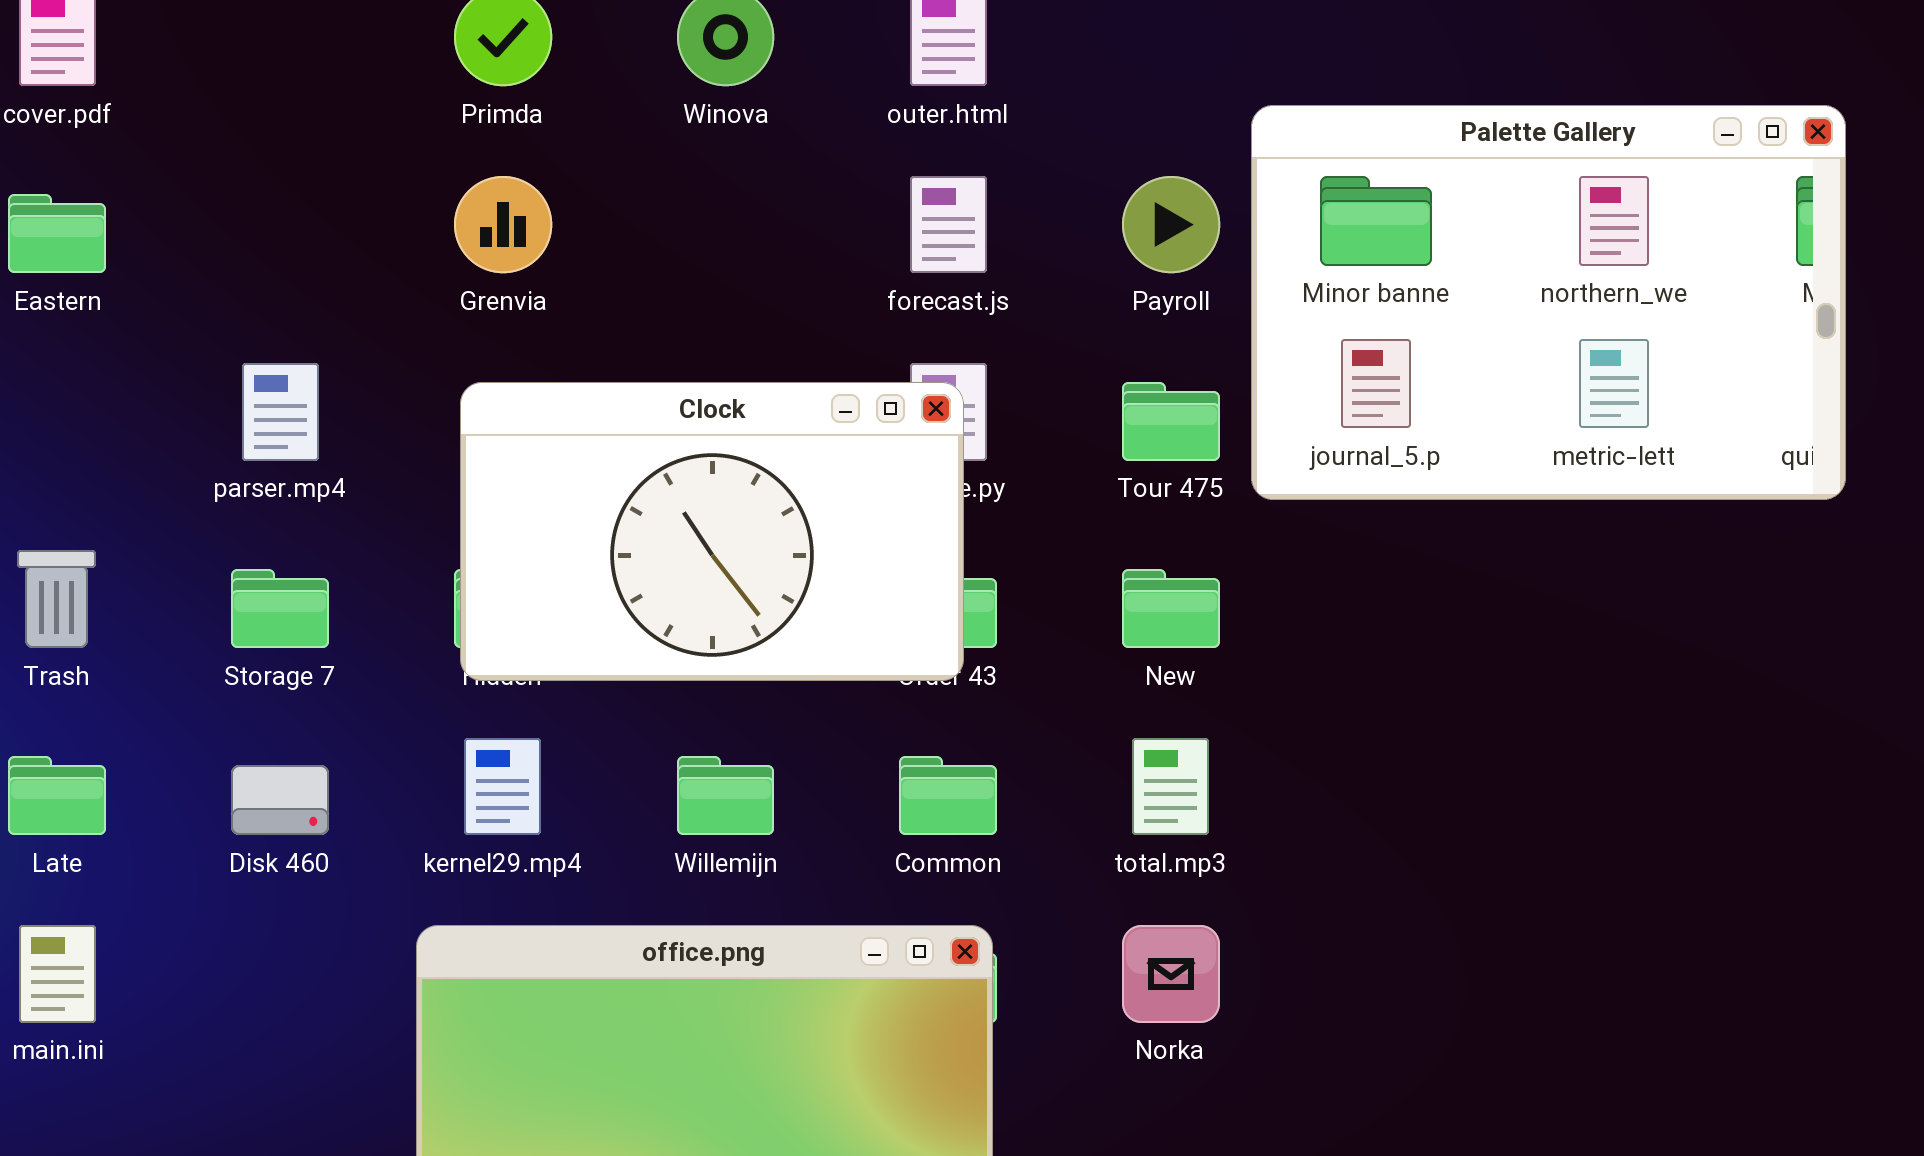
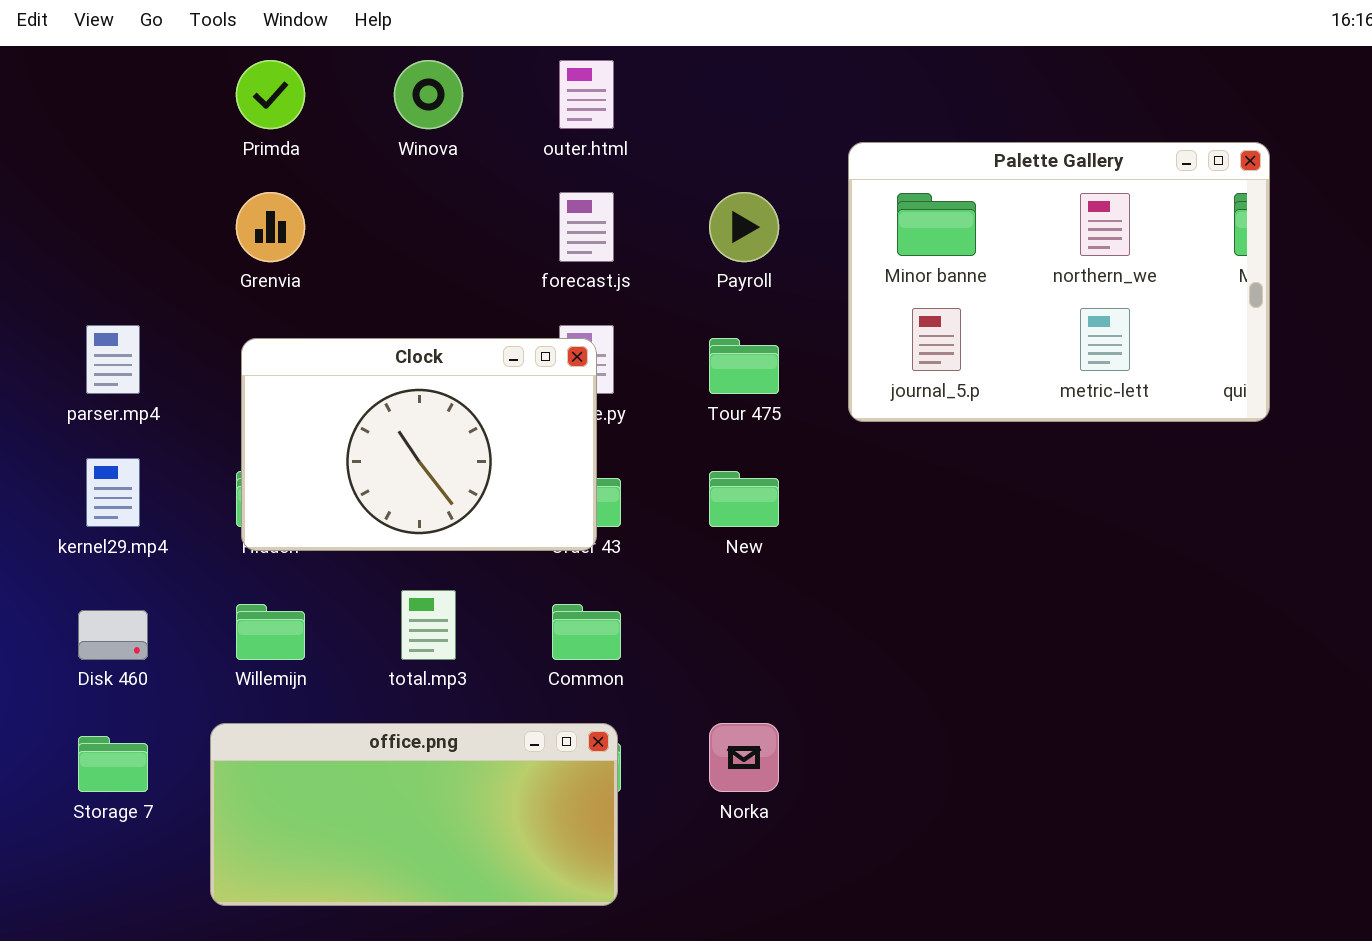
Palette Gallery: [1251,105,1846,500] -> [848,142,1270,422], moved
Storage 7: [231,569,329,648] -> [78,736,148,792], moved
kernel29.mp4: [464,738,541,835] -> [86,458,140,527], moved
total.mp3: [1132,738,1209,835] -> [401,590,456,660], moved
Willemijn: [677,756,774,835] -> [236,604,305,660], moved

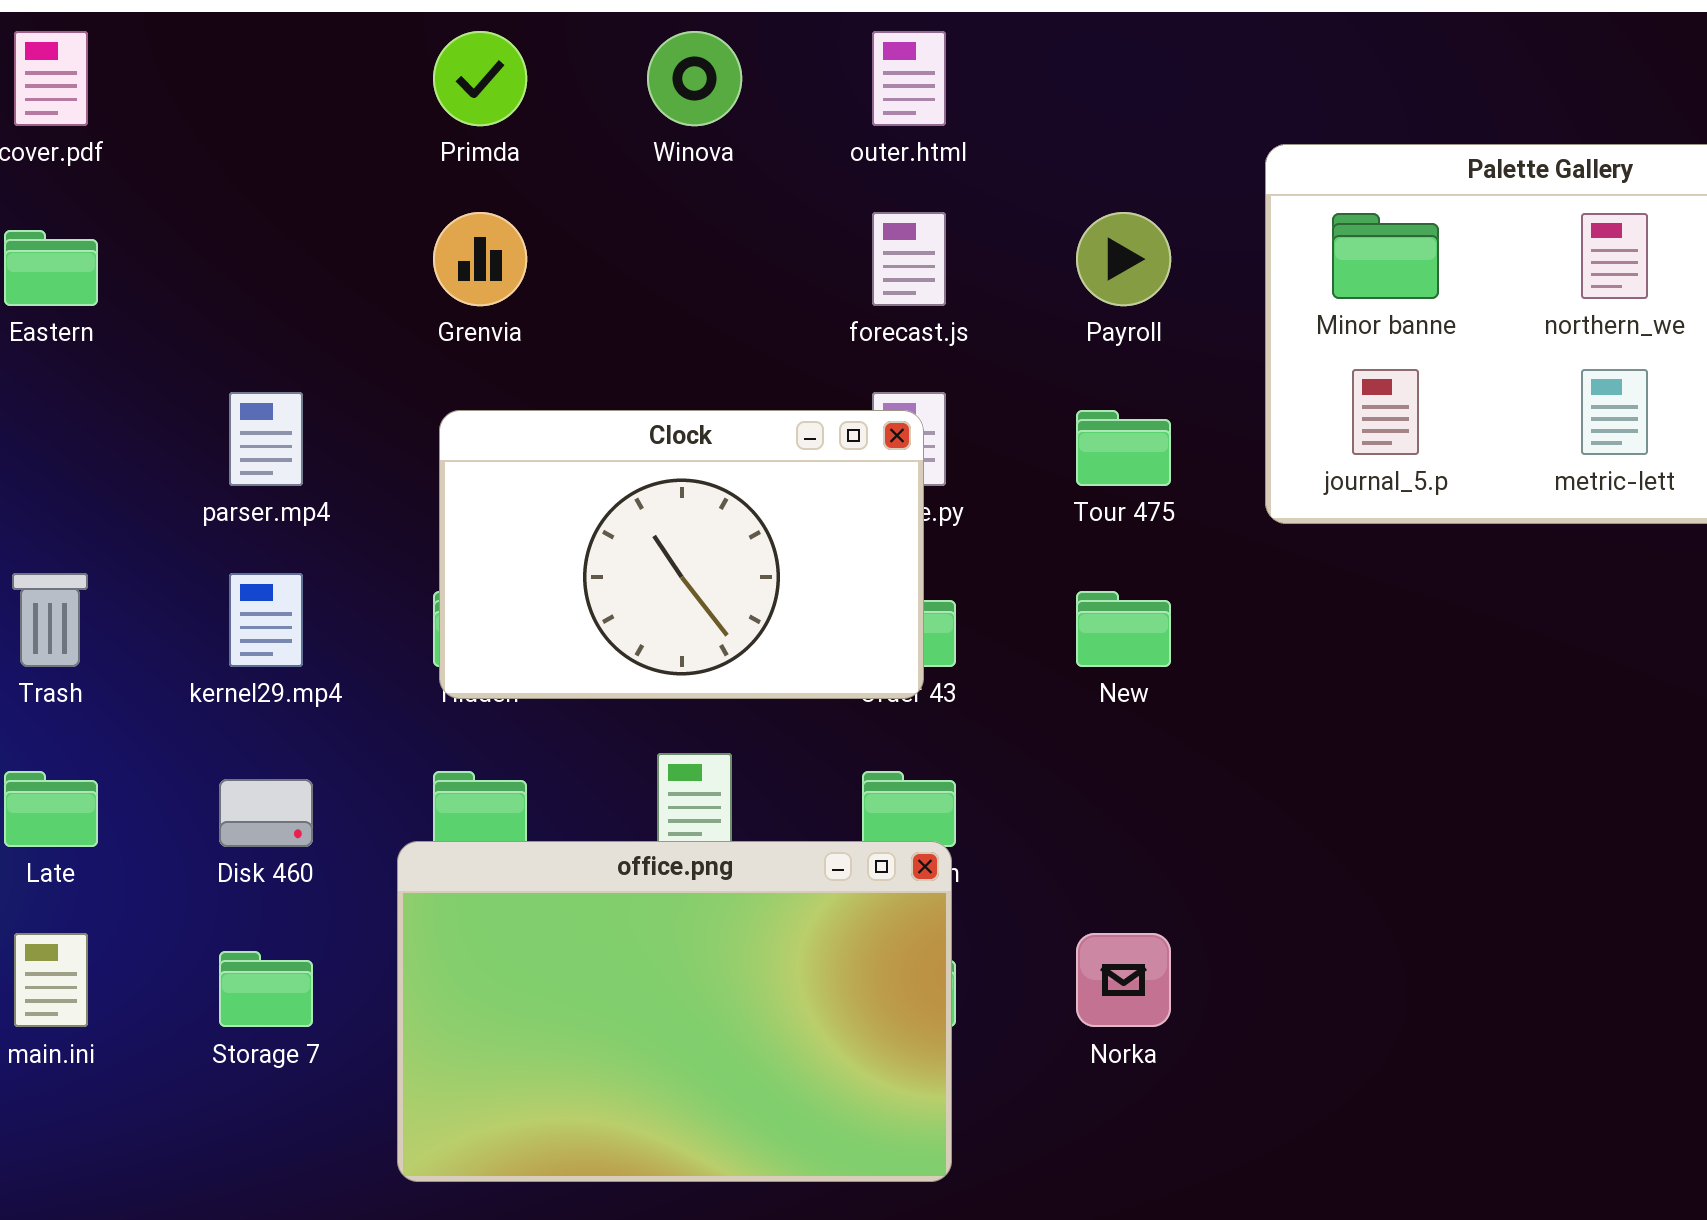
office.png: [210,723,618,906] -> [397,841,952,1182], resized

